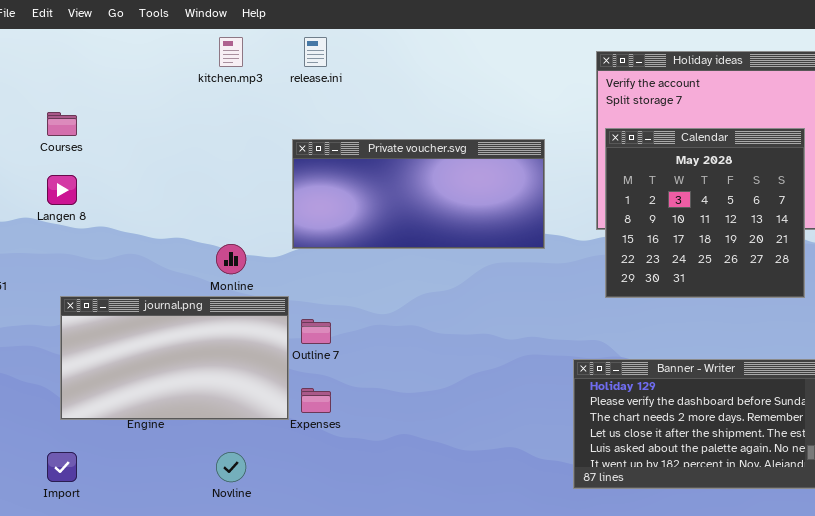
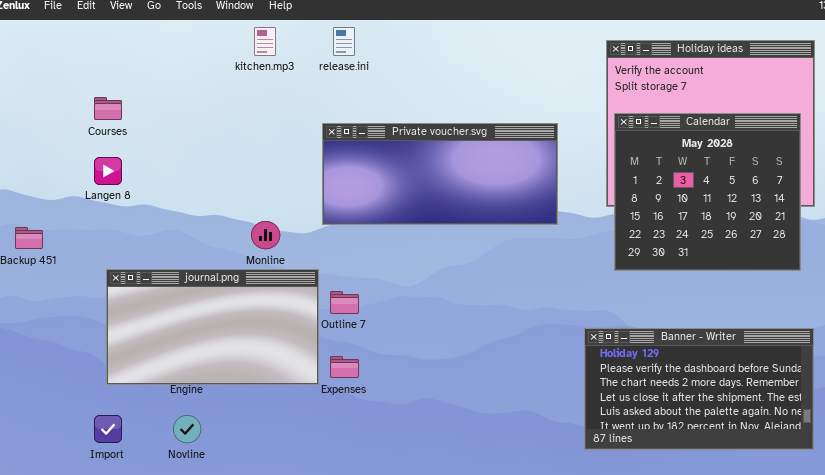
Novline: [216,452,246,482] -> [173,415,201,443], moved

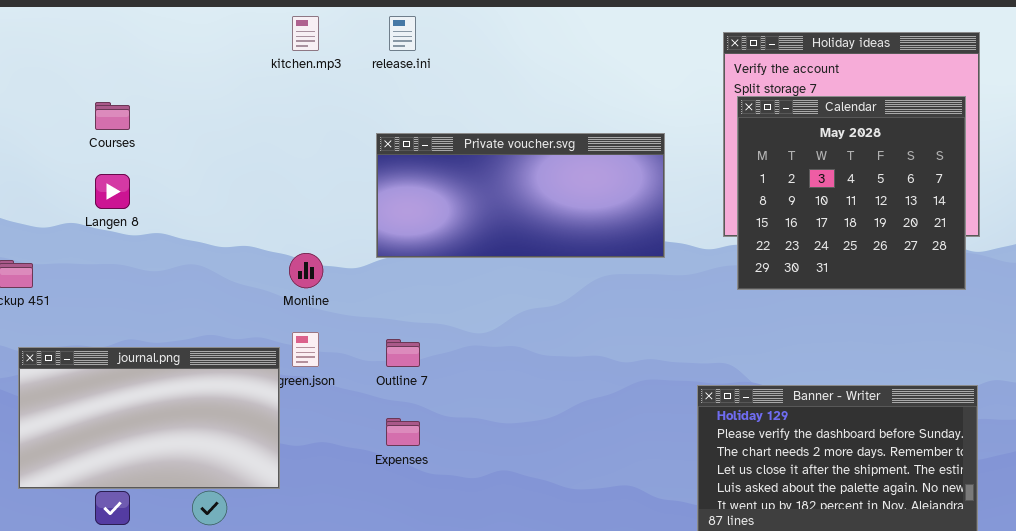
Calendar: [614,113,801,271] -> [737,96,966,290], moved
journal.png: [106,269,319,385] -> [18,347,280,489], moved

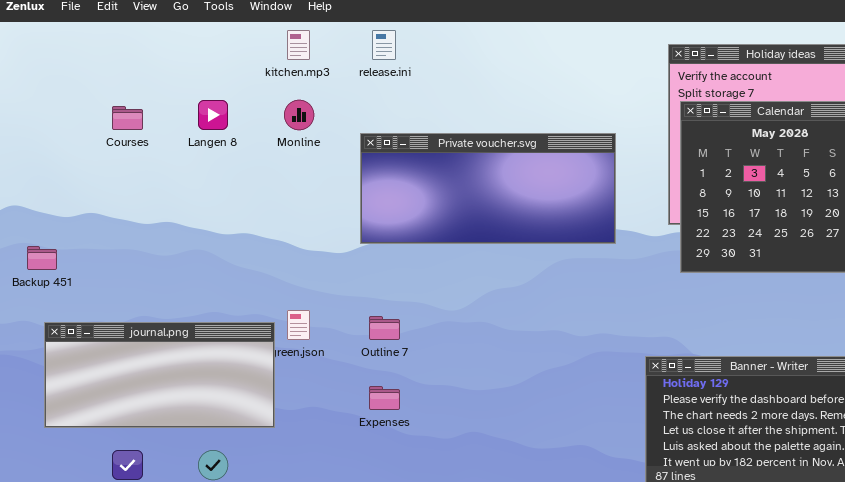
Langen 8: [95,174,130,209] -> [198,100,228,130], moved
Monline: [289,253,323,288] -> [284,100,314,130], moved
journal.png: [18,347,280,489] -> [44,322,275,428], resized

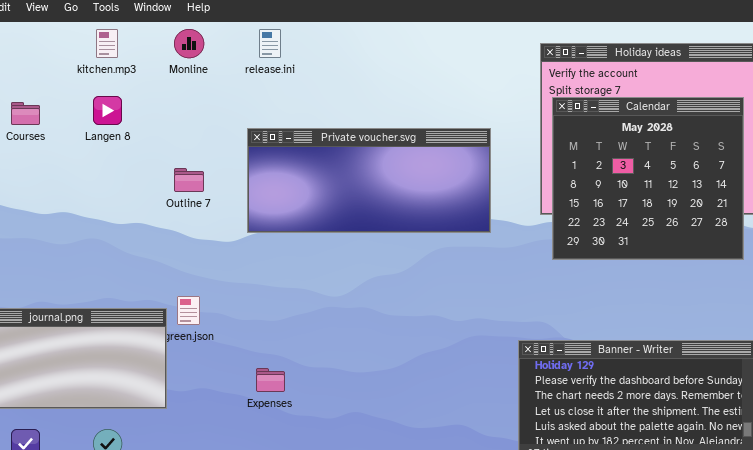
kitchen.mp3: [287,30,310,60] -> [96,29,118,58], moved
Monline: [284,100,314,130] -> [174,29,204,58], moved
Outline 7: [369,316,400,340] -> [174,168,204,192], moved

